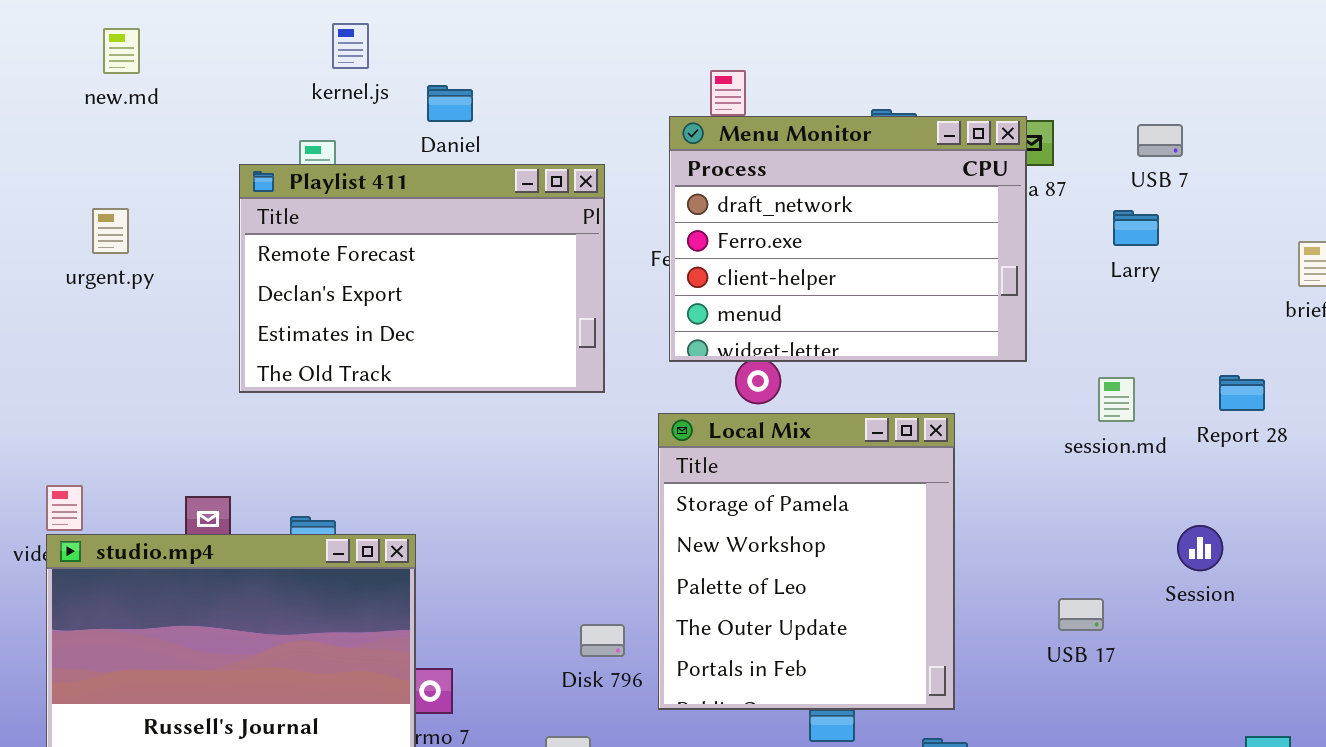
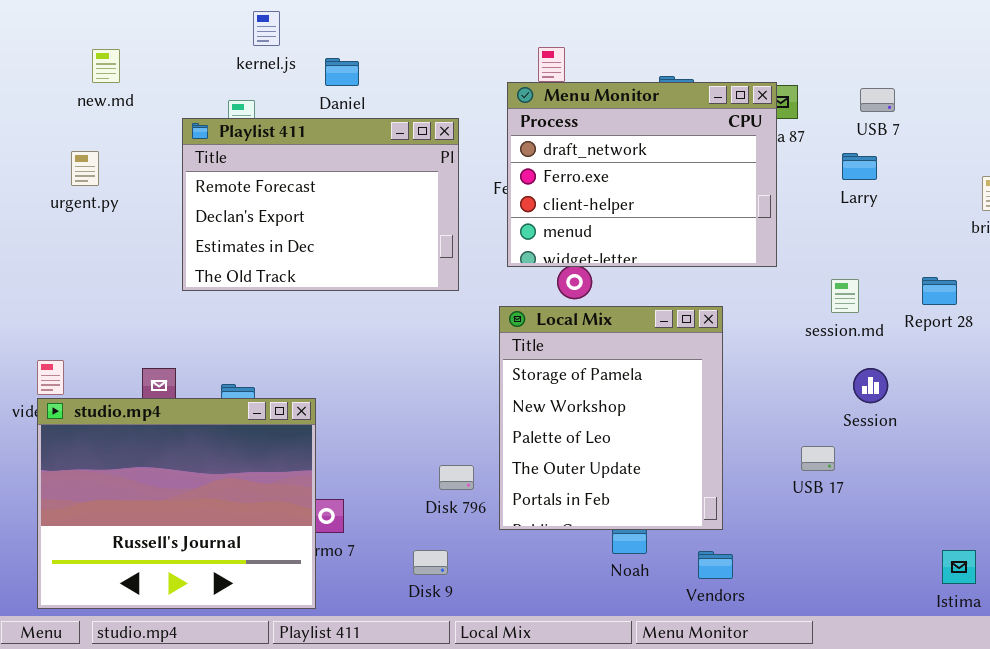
new.md: [103,28,140,74] -> [92,49,120,83], moved
Session: [1177,525,1223,571] -> [853,368,888,403], moved

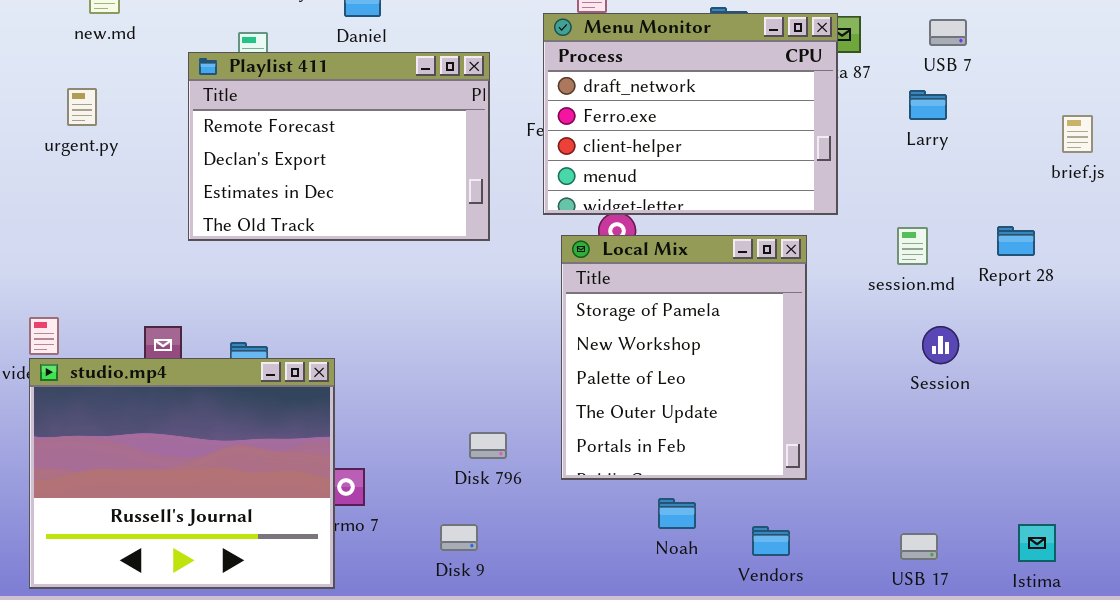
Local Mix: [499,306,723,530] -> [561,235,807,480], moved
USB 17: [801,446,835,471] -> [900,533,938,560], moved

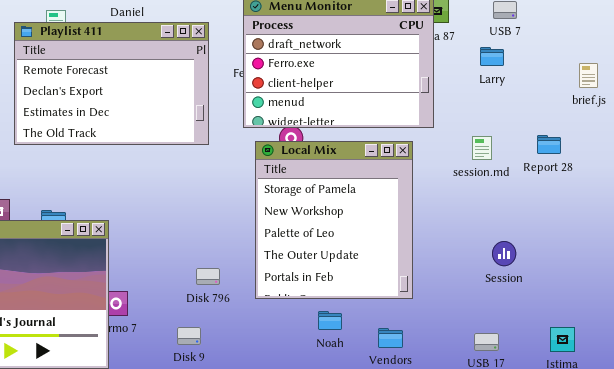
Session: [922,326,959,364] -> [492,241,516,266], moved

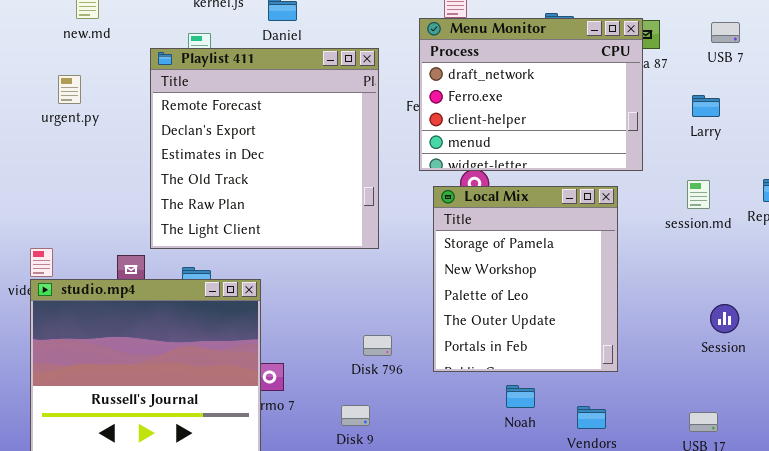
Playlist 411: [14,22,209,145] -> [150,48,379,249], resized
Larry: [480,47,504,66] -> [692,95,720,117], moved

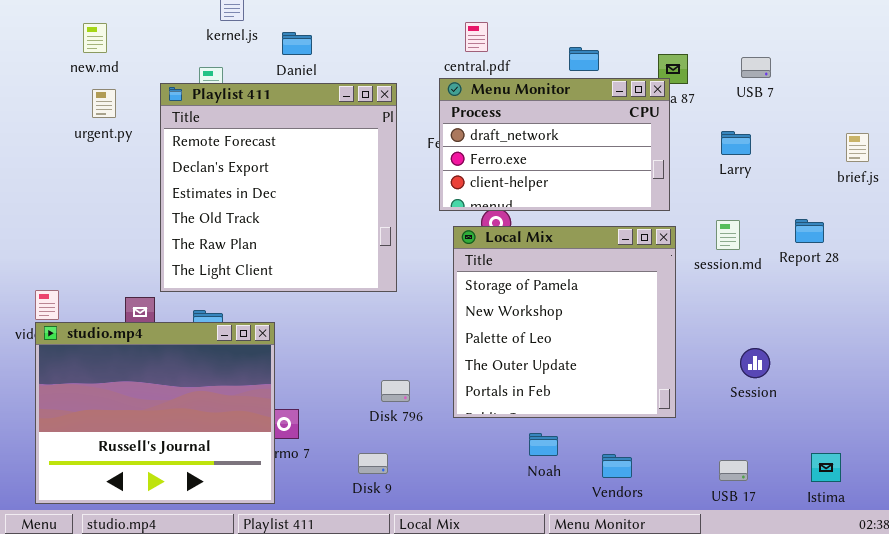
Menu Monitor: [419,18,643,171] -> [439,78,670,211], resized
urgent.py: [58,75,81,104] -> [92,89,116,118], moved
Local Mix: [433,186,618,372] -> [453,226,676,418], resized

